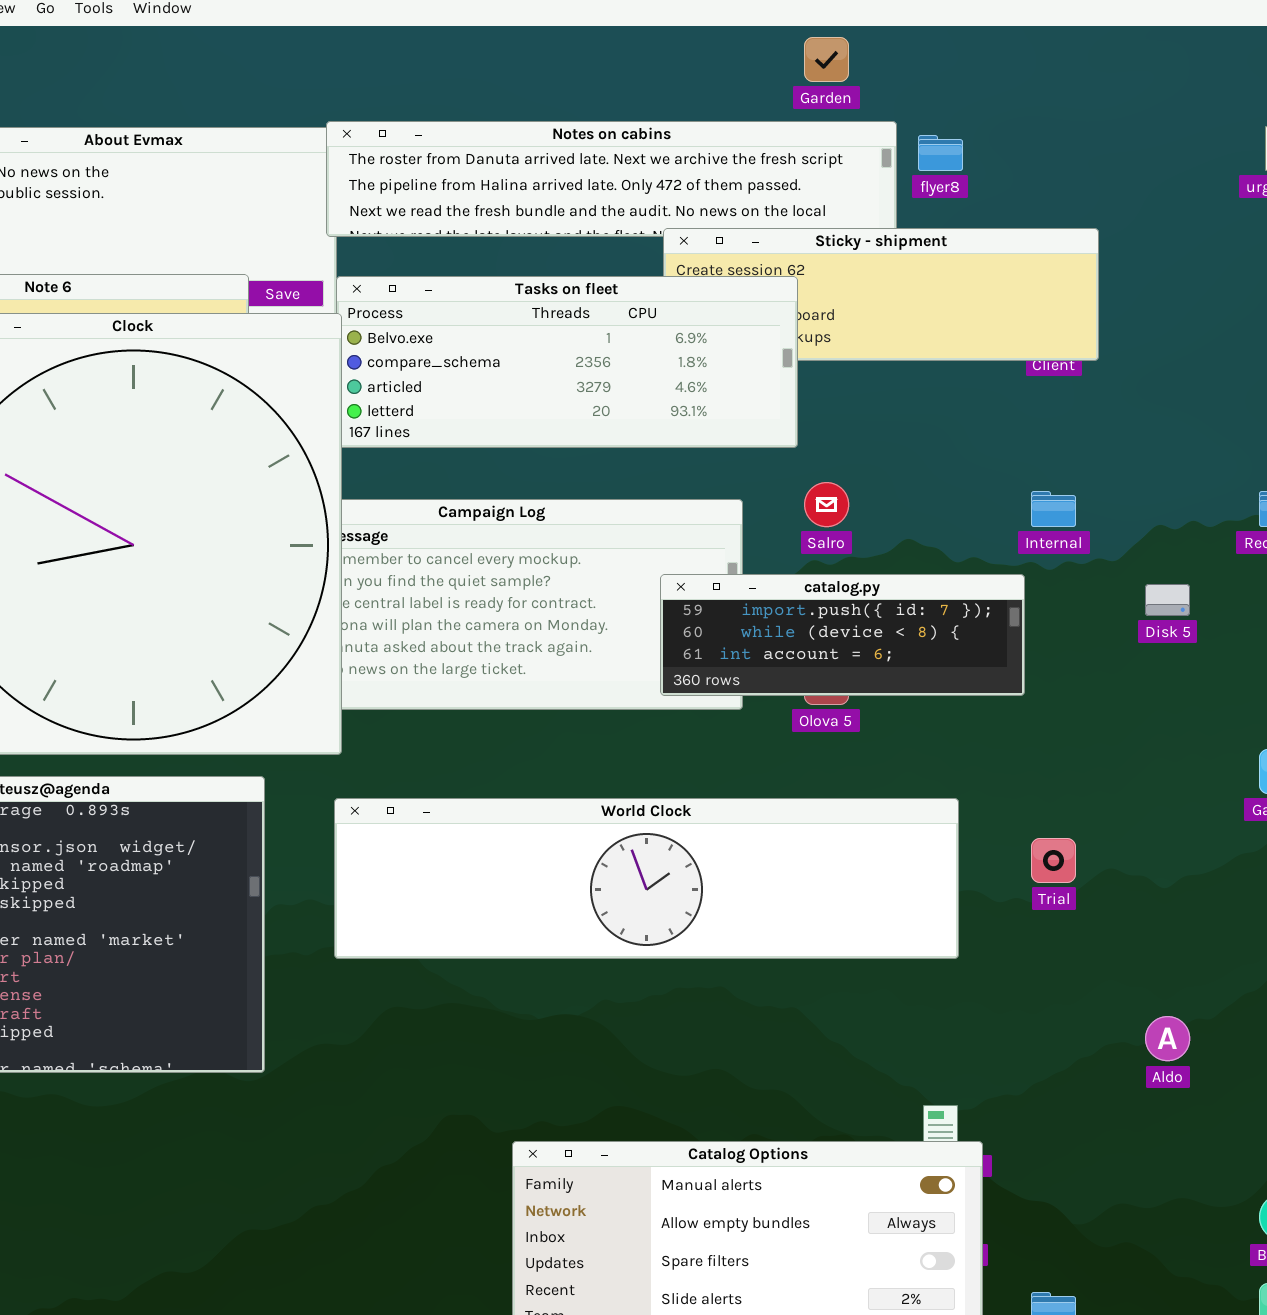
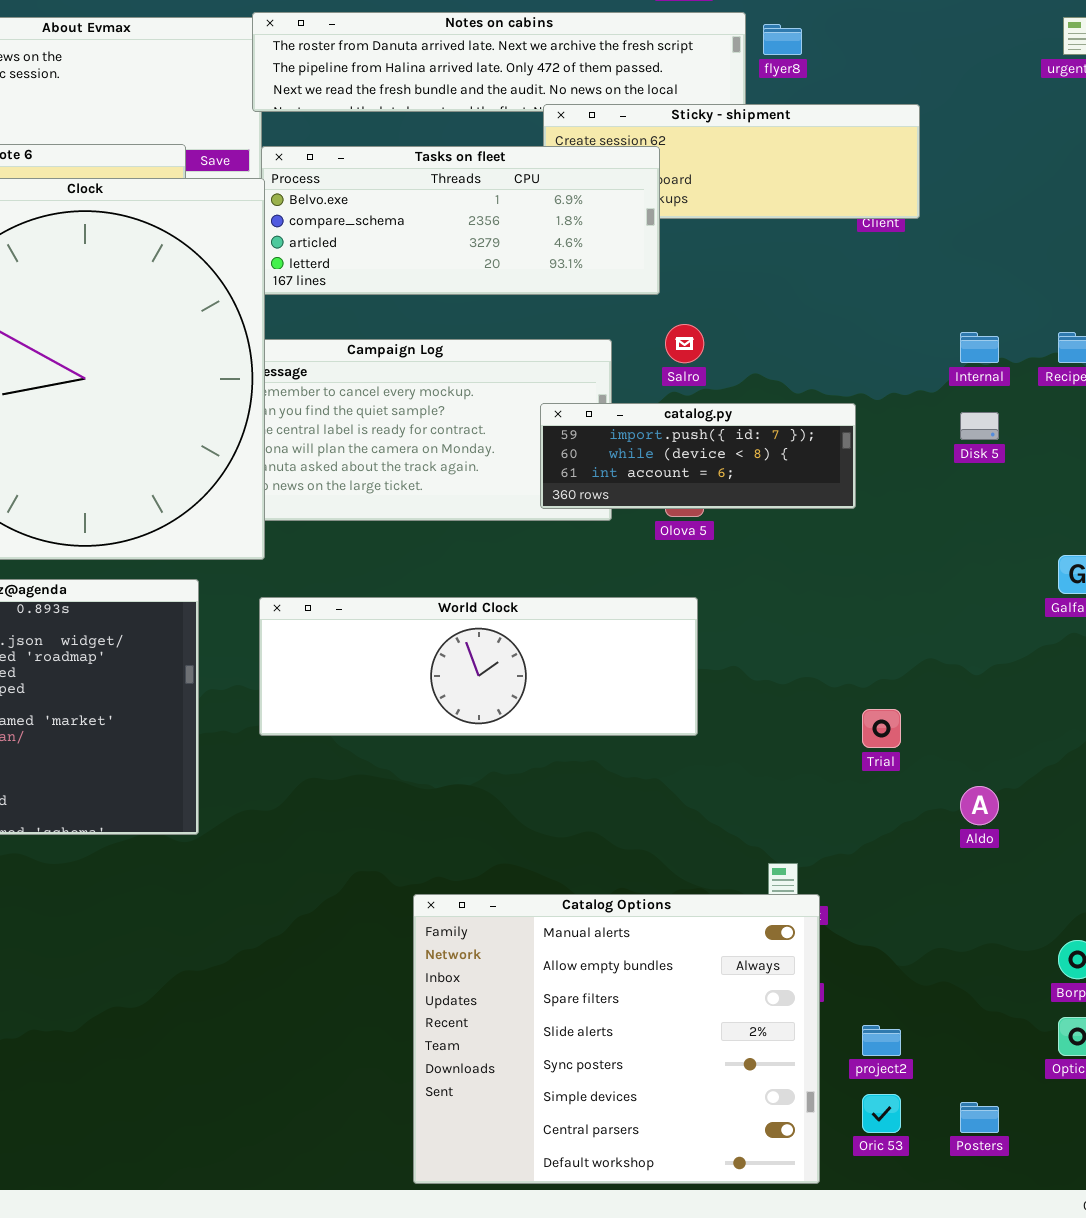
Internal: [1031,491,1076,527] -> [960,332,999,363], moved
World Clock: [334,798,959,959] -> [259,597,698,736], resized
Trial: [1031,838,1076,883] -> [862,709,901,748], moved

